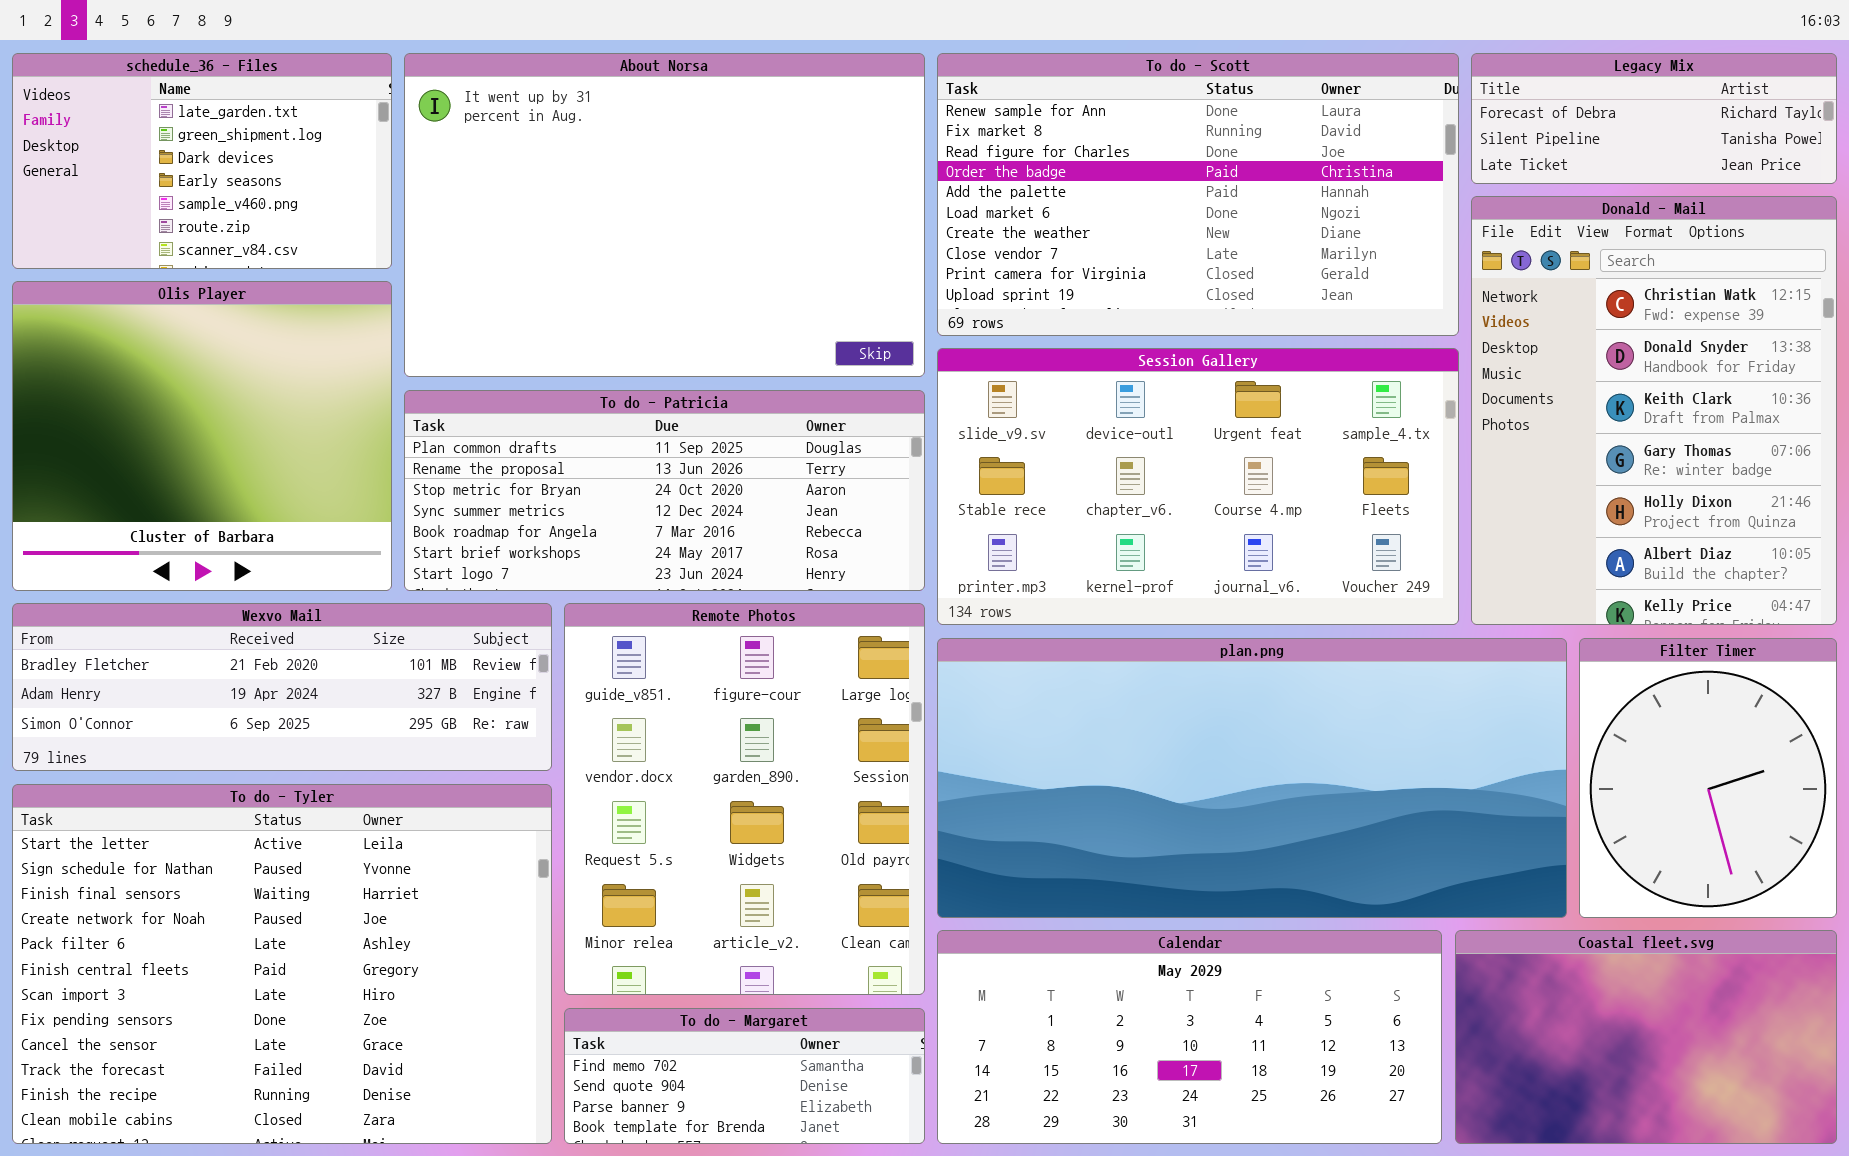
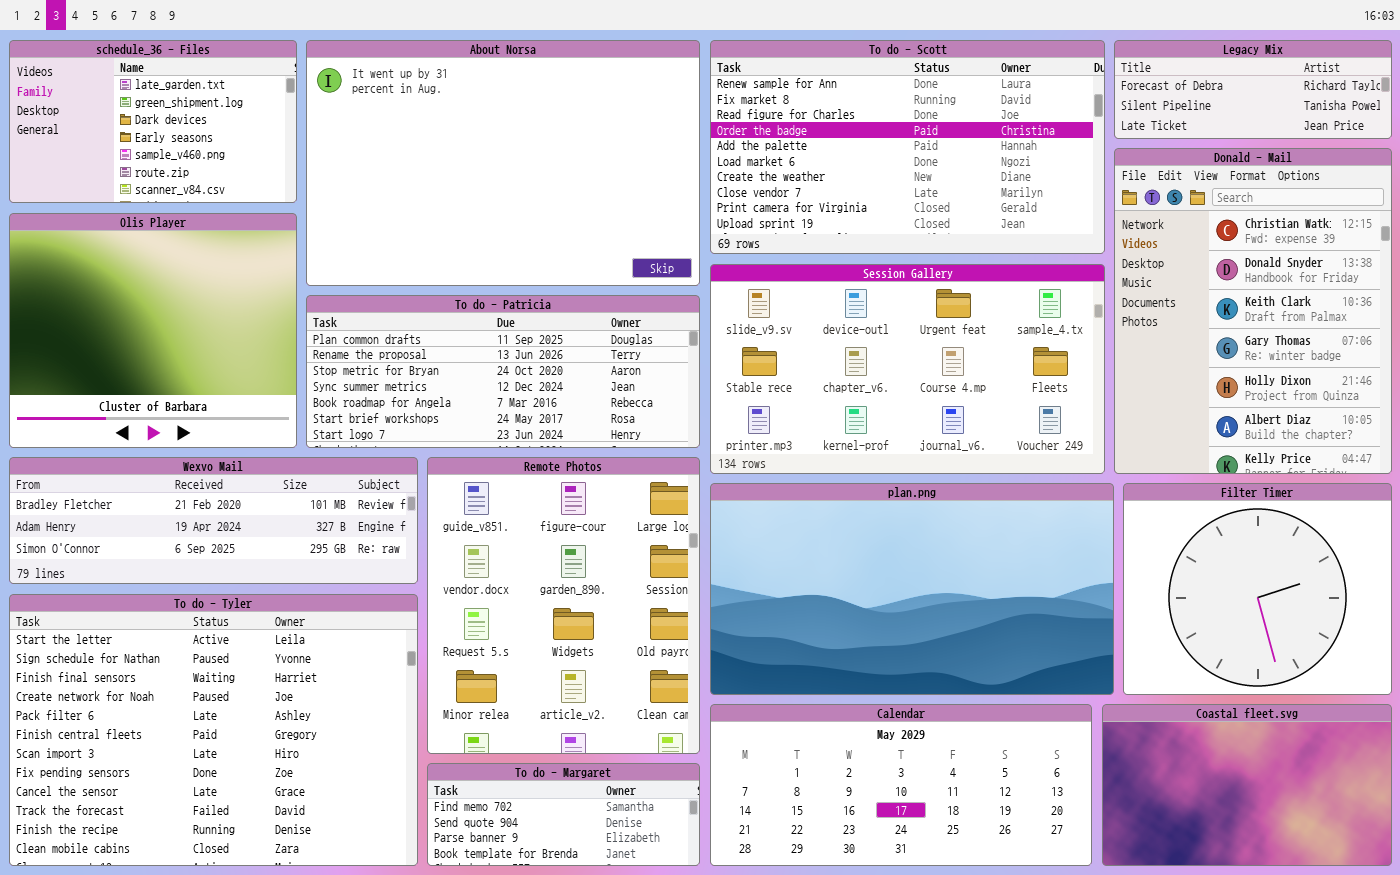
plan.png: [937,638,1567,918] -> [710,483,1114,695], resized
Filter Timer: [1579,638,1837,918] -> [1123,483,1392,695], resized

